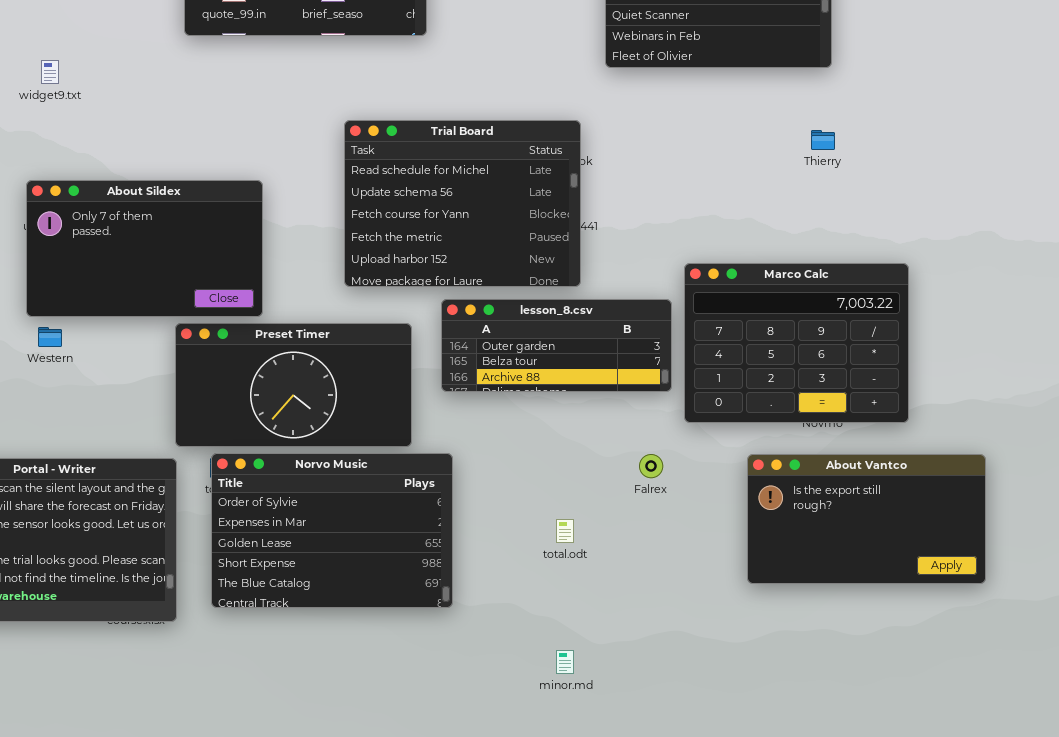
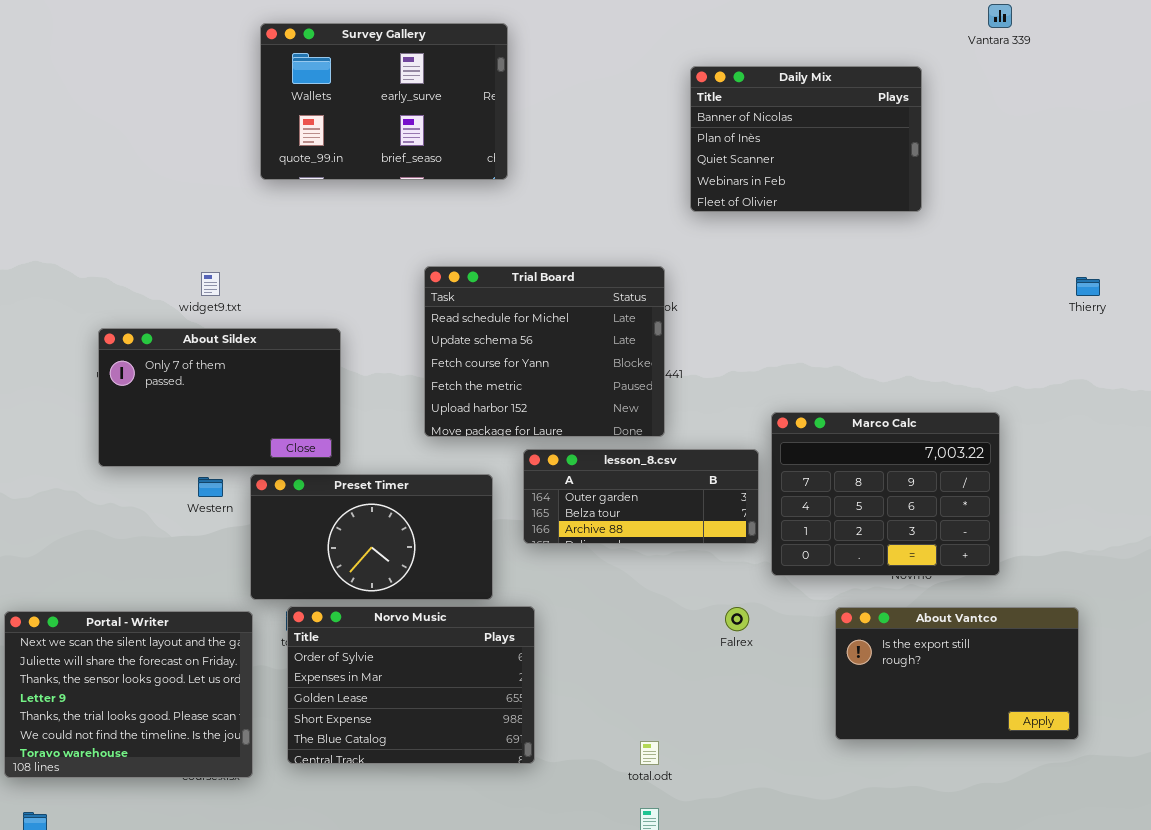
widget9.txt: [41,60,59,84] -> [201,272,220,296], moved
Thierry: [811,130,835,150] -> [1076,277,1100,296], moved
Western: [38,327,62,347] -> [198,477,223,497], moved
total.odt: [556,519,574,543] -> [640,741,659,765], moved

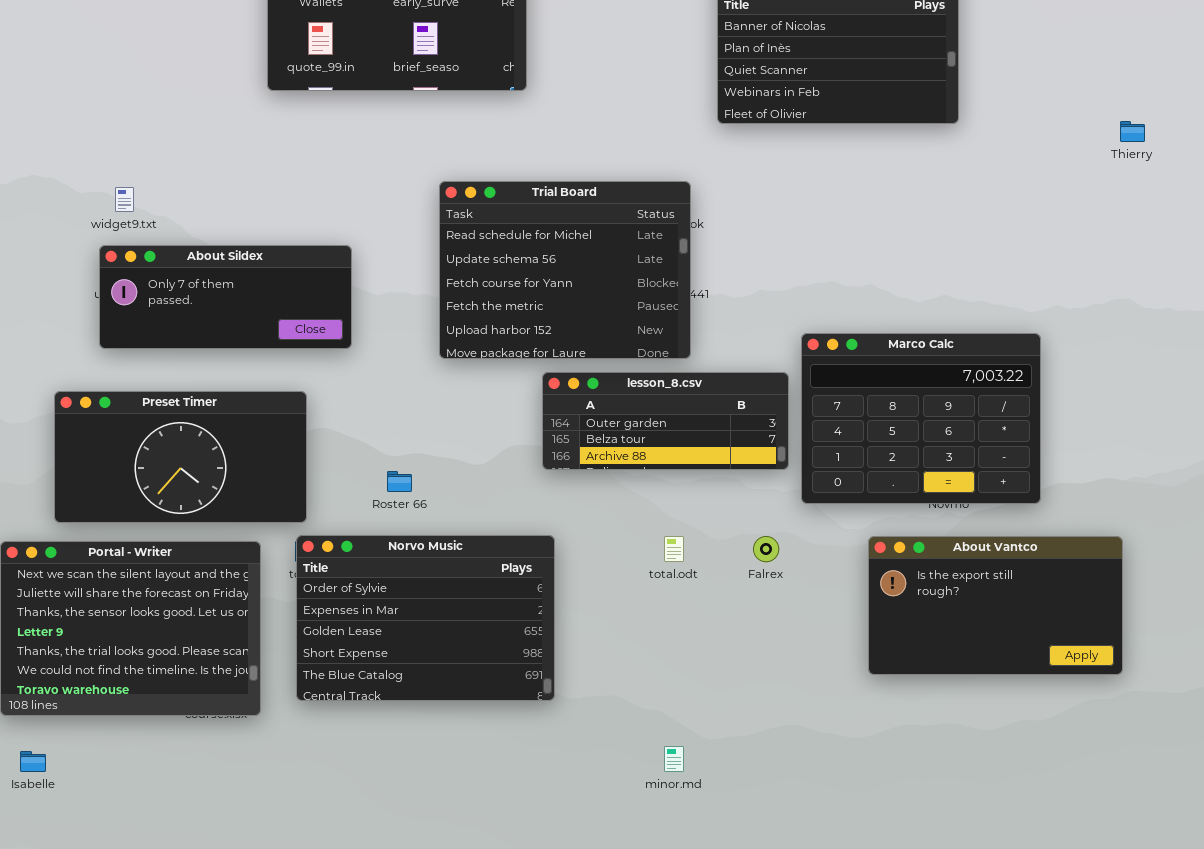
widget9.txt: [201,272,220,296] -> [115,187,134,212], moved
Thierry: [1076,277,1100,296] -> [1120,121,1145,142], moved
About Sildex: [98,328,341,467] -> [99,245,352,349], resized
Preset Timer: [250,474,493,600] -> [54,391,307,523], moved
total.odt: [640,741,659,765] -> [664,536,684,562], moved

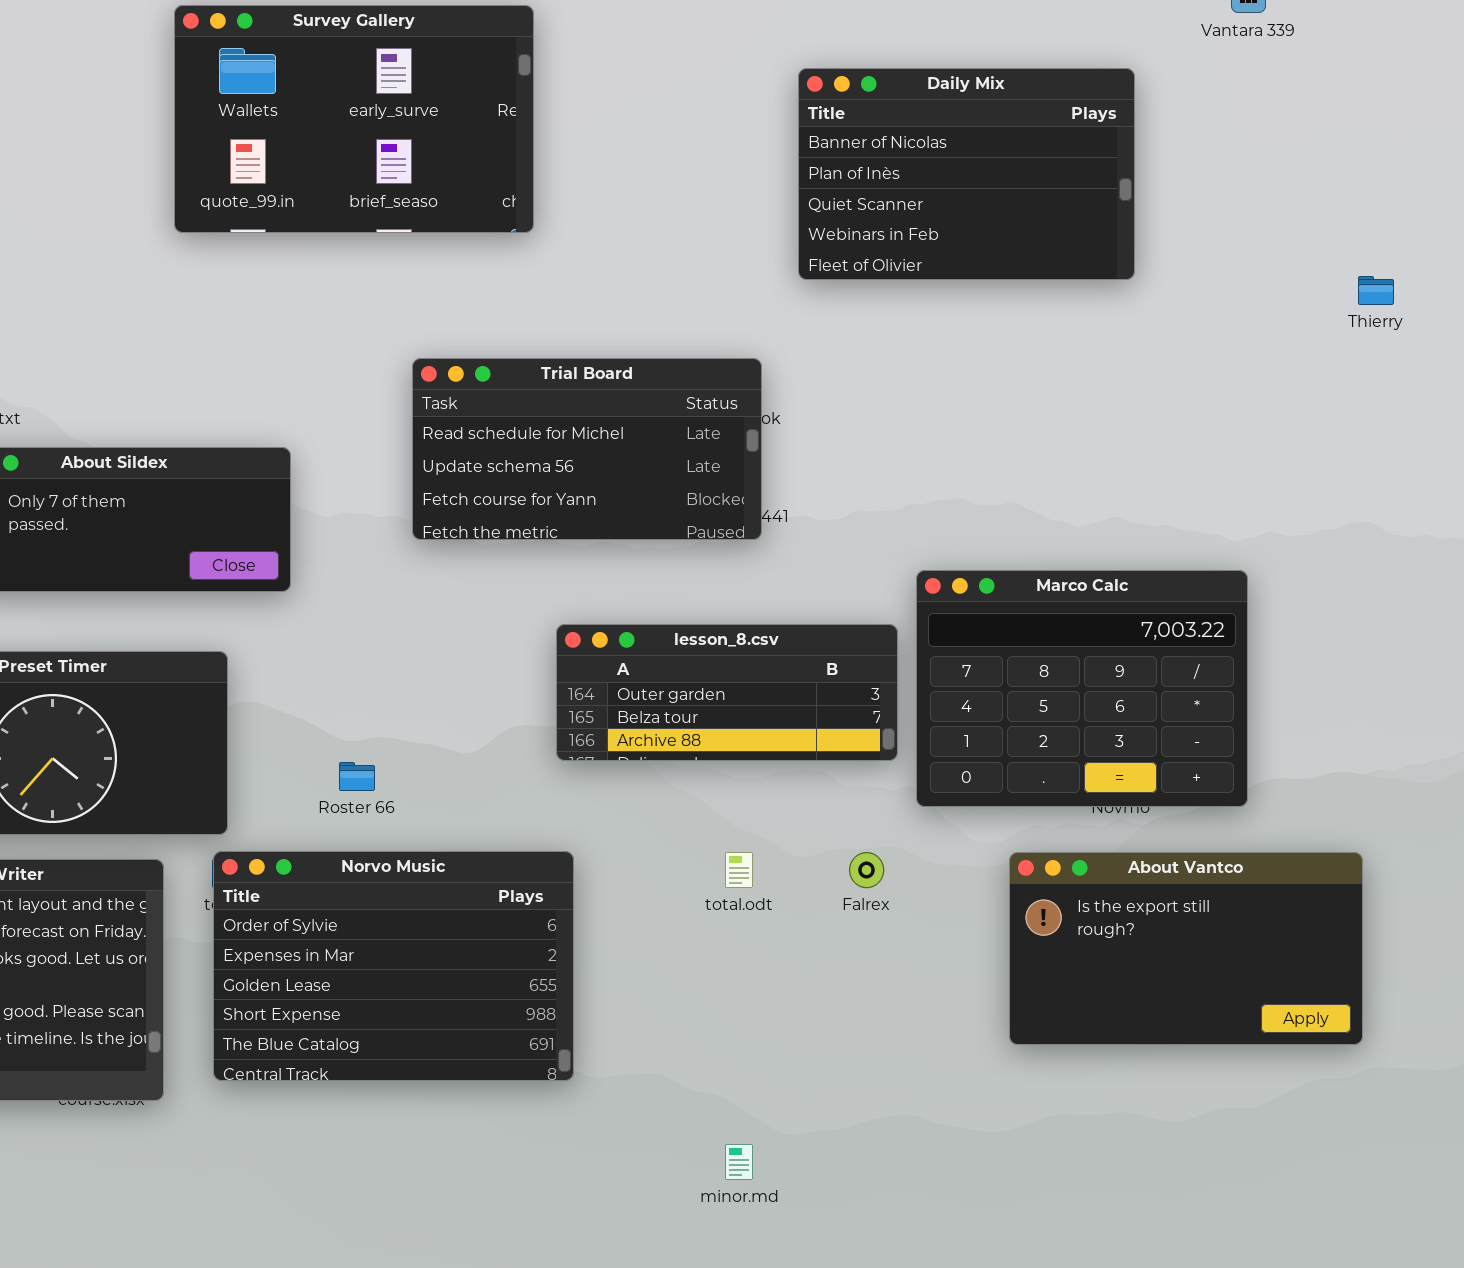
Trial Board: [439,181,691,359] -> [412,358,762,540], resized

